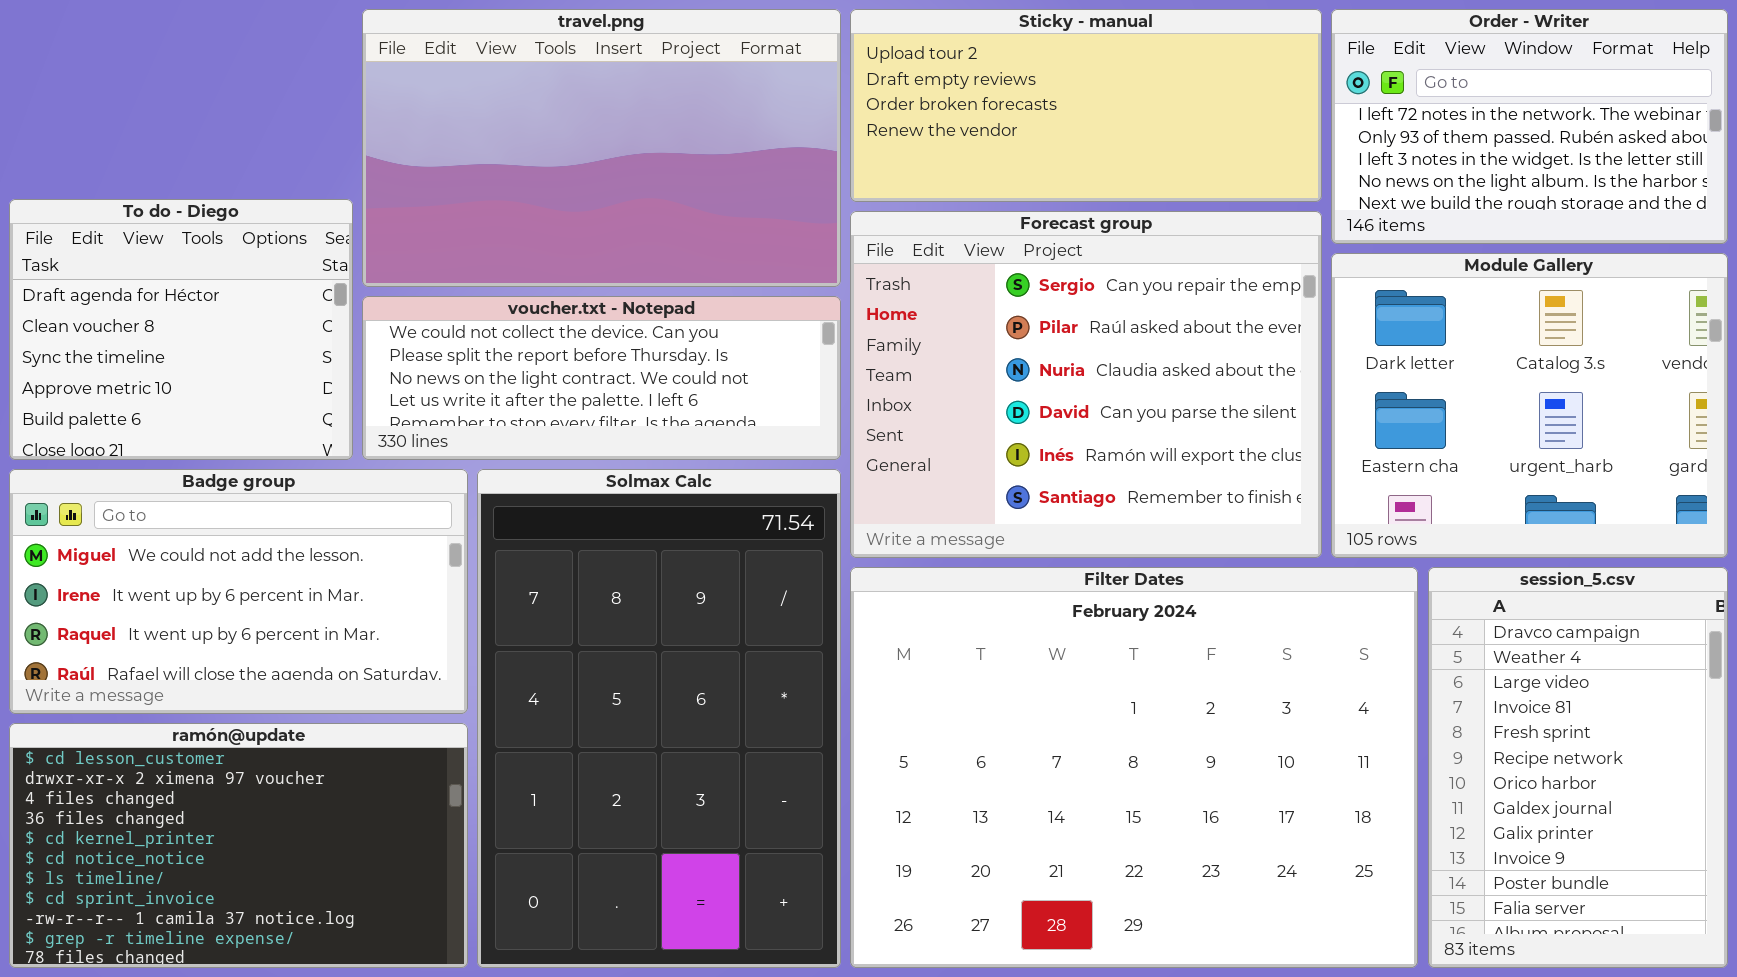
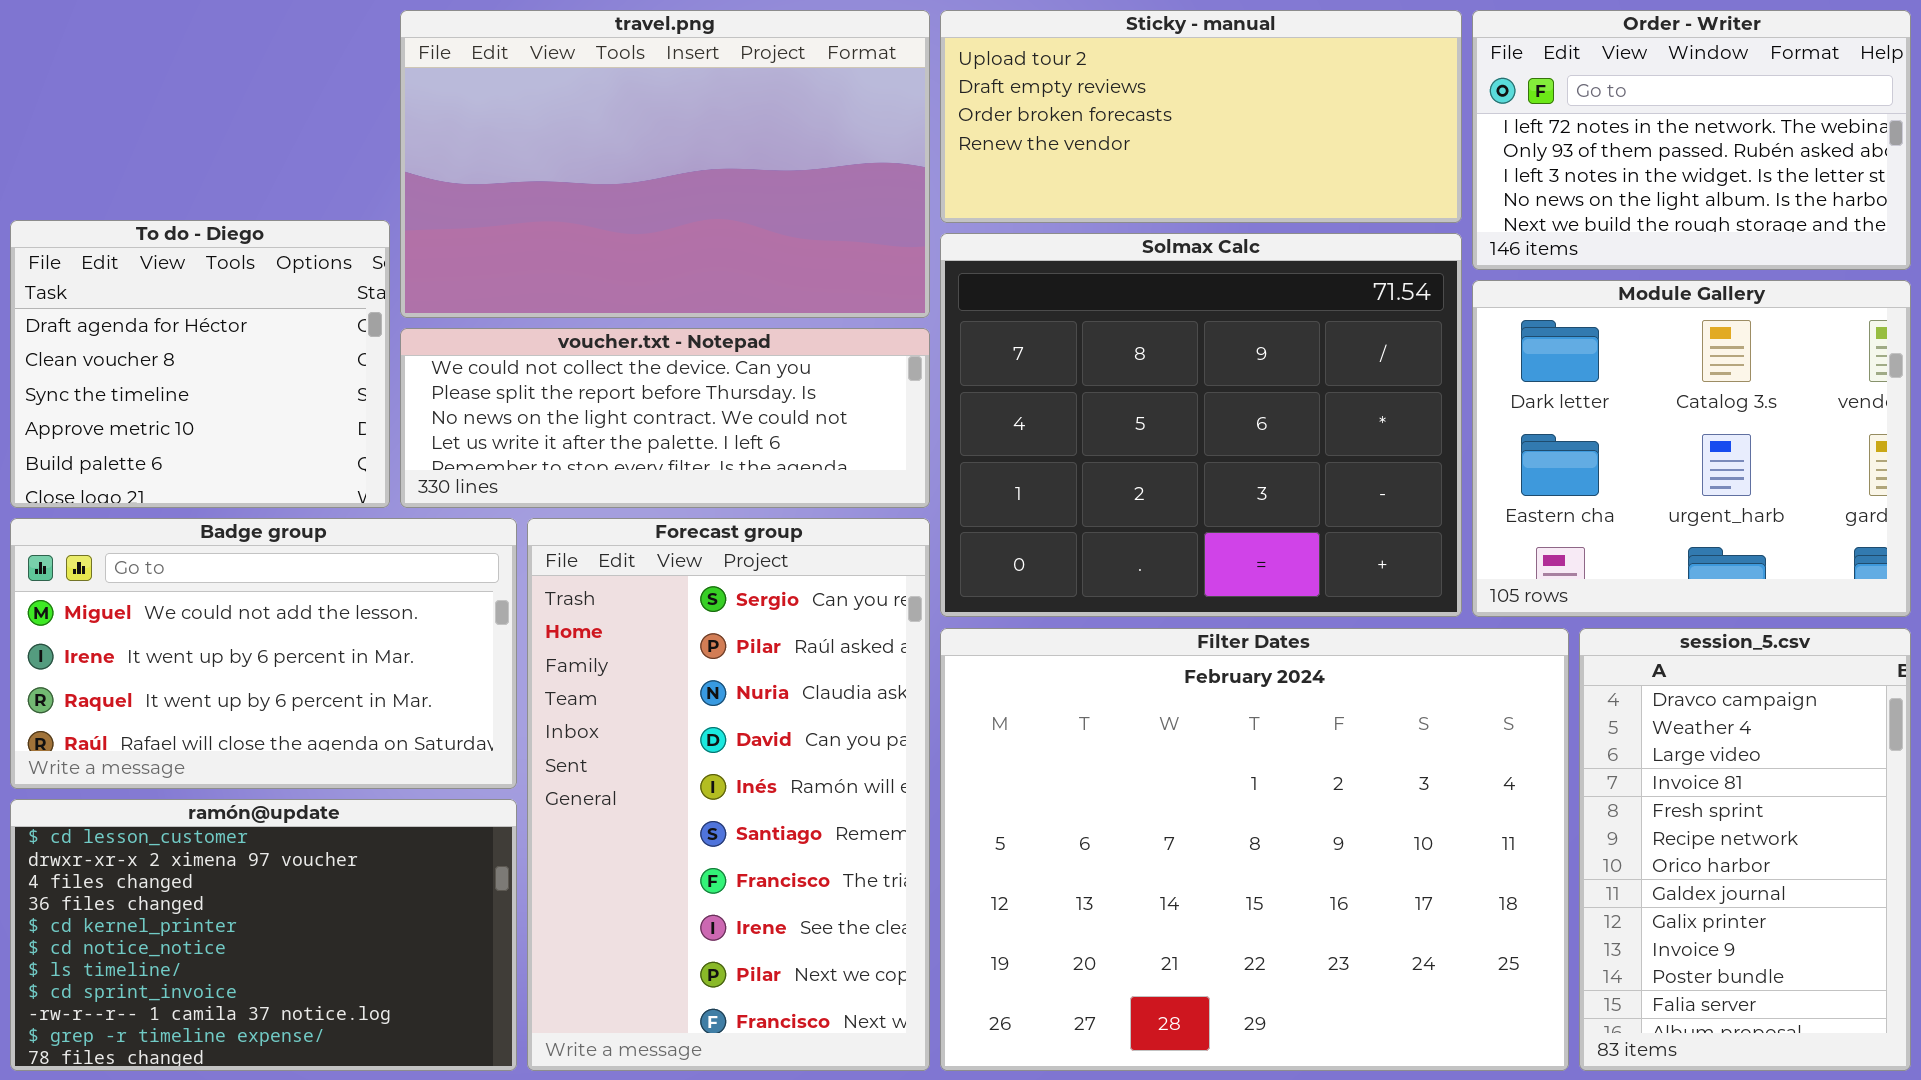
Forecast group: [850,211,1322,558] -> [527,518,930,1071], moved, resized
Solmax Calc: [477,469,841,968] -> [940,233,1462,617], moved, resized

